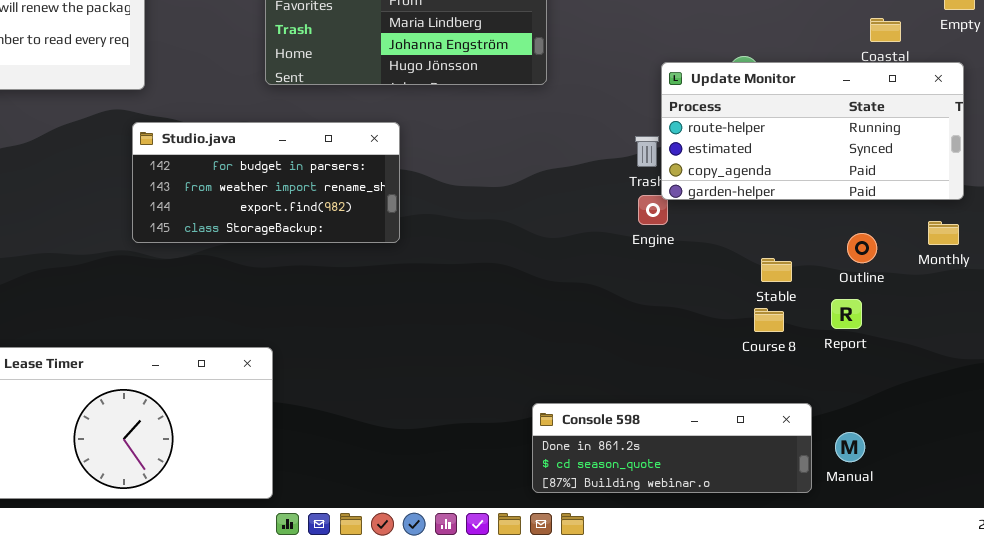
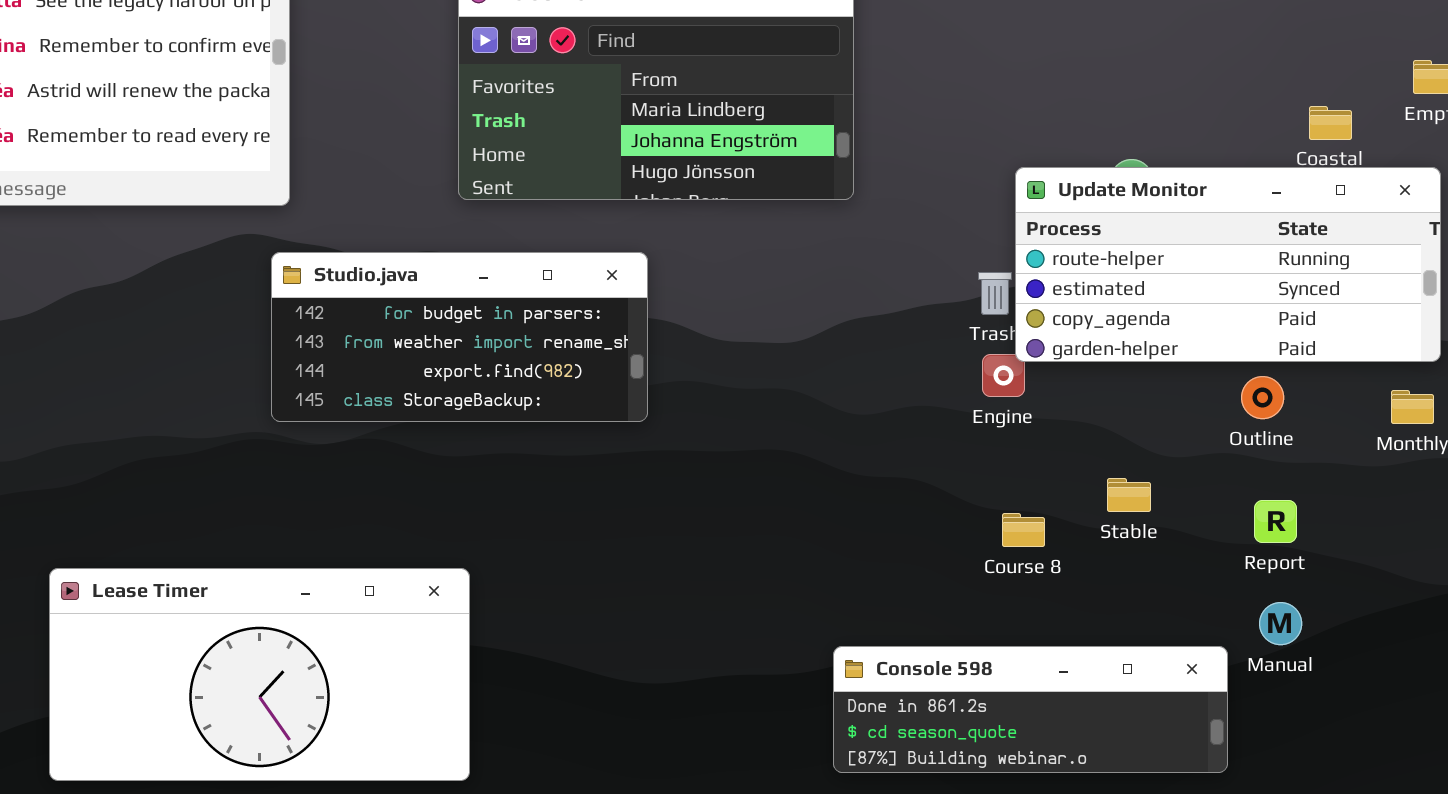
Outline: [847,233,877,263] -> [1241,376,1284,419], moved
Stable: [761,258,792,282] -> [1107,478,1151,512], moved
Course 8: [754,308,784,332] -> [1002,513,1045,547], moved
Manual: [835,432,865,462] -> [1259,602,1302,645], moved

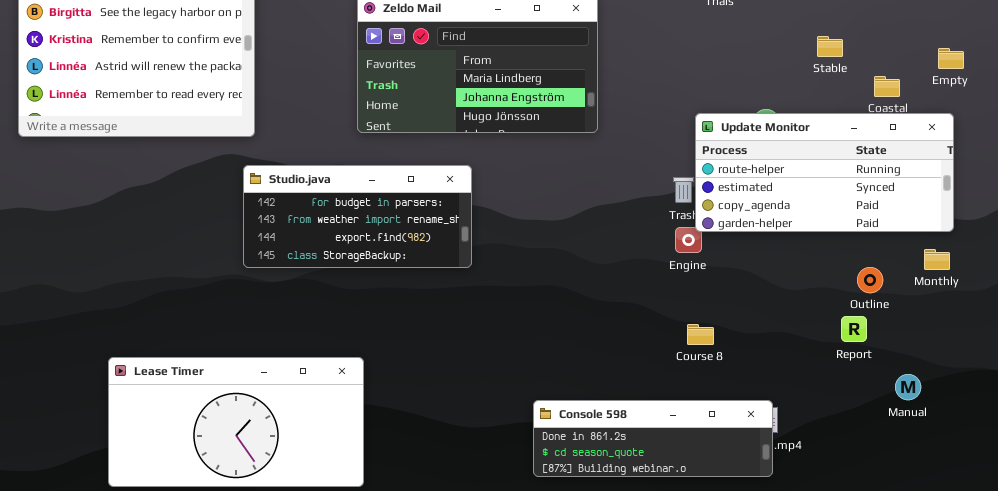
Outline: [1241,376,1284,419] -> [857,267,883,293], moved
Stable: [1107,478,1151,512] -> [817,36,843,57], moved
Manual: [1259,602,1302,645] -> [895,374,921,400], moved
Console 598: [833,646,1228,773] -> [533,400,773,477], moved

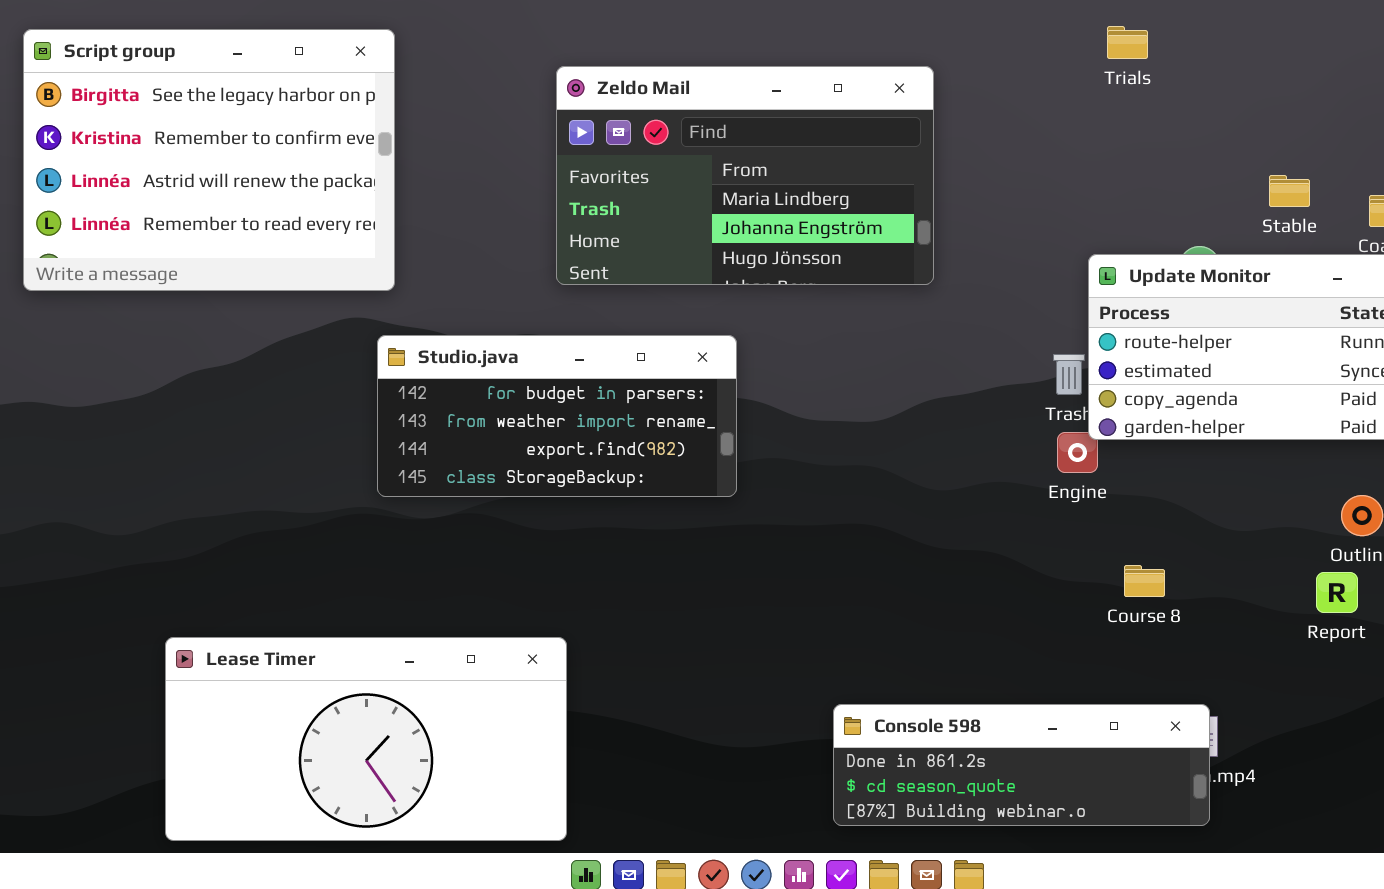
Stable: [817,36,843,57] -> [1269,175,1310,207], moved
Course 8: [687,324,714,345] -> [1124,565,1165,597], moved

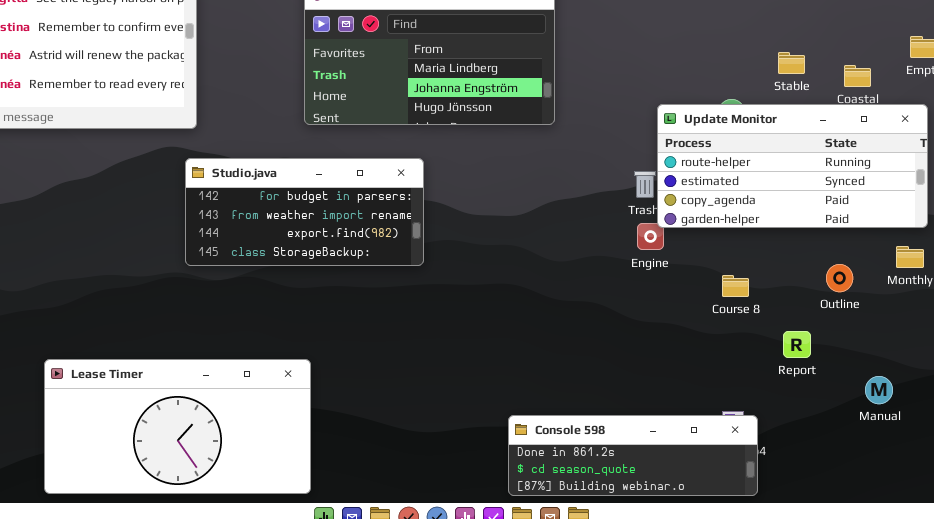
Course 8: [1124,565,1165,597] -> [722,275,749,297], moved
Report: [1316,572,1358,613] -> [783,331,811,358], moved
Console 598: [833,704,1210,826] -> [508,415,758,496], moved

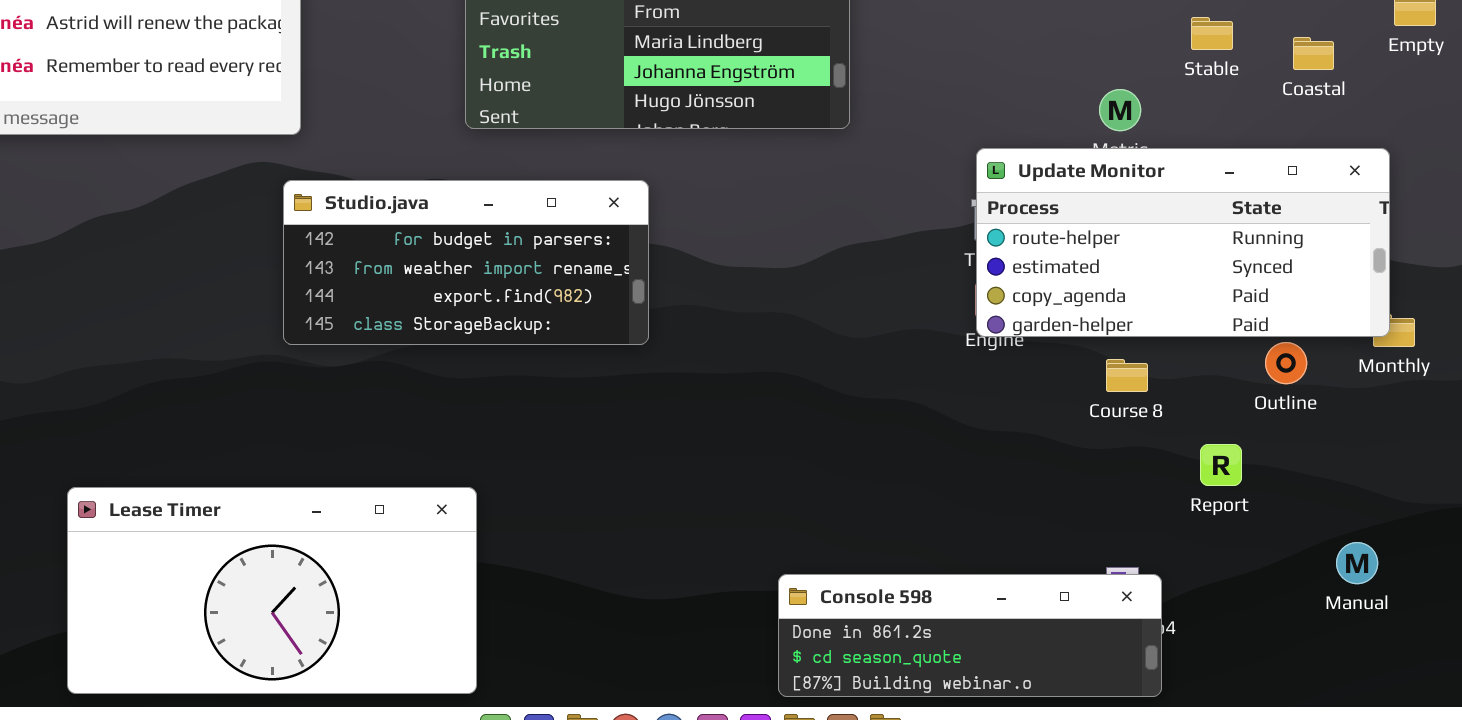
Update Monitor: [657,104,928,228] -> [976,148,1390,337], moved
Manual: [865,376,893,404] -> [1336,542,1378,584], moved

